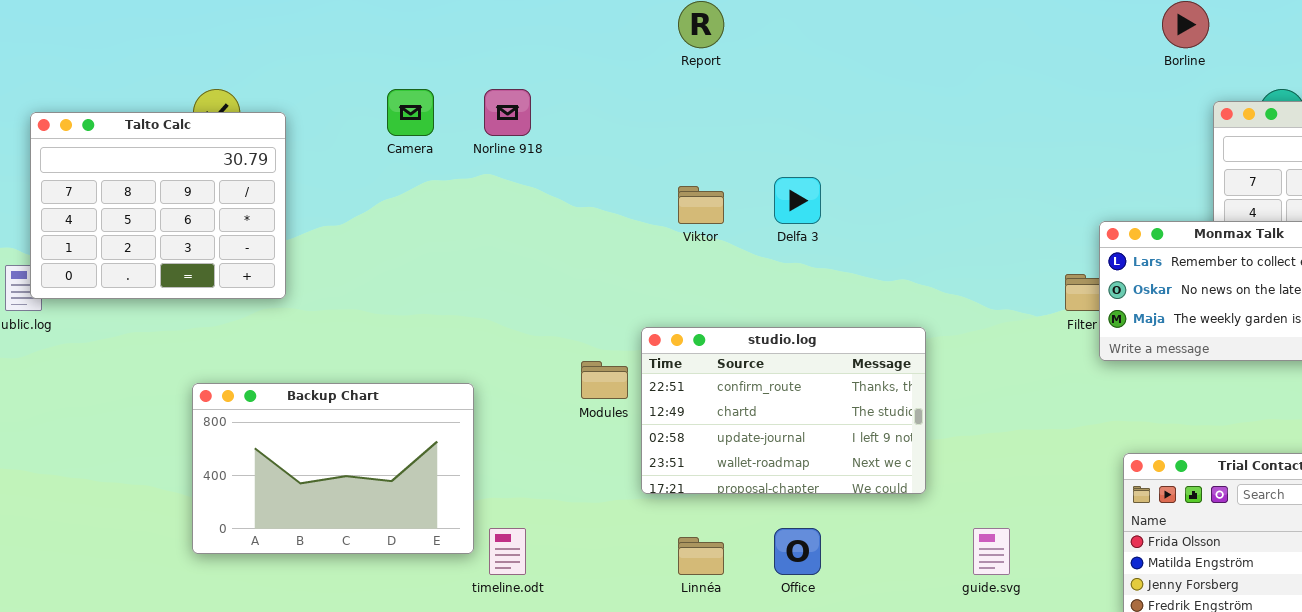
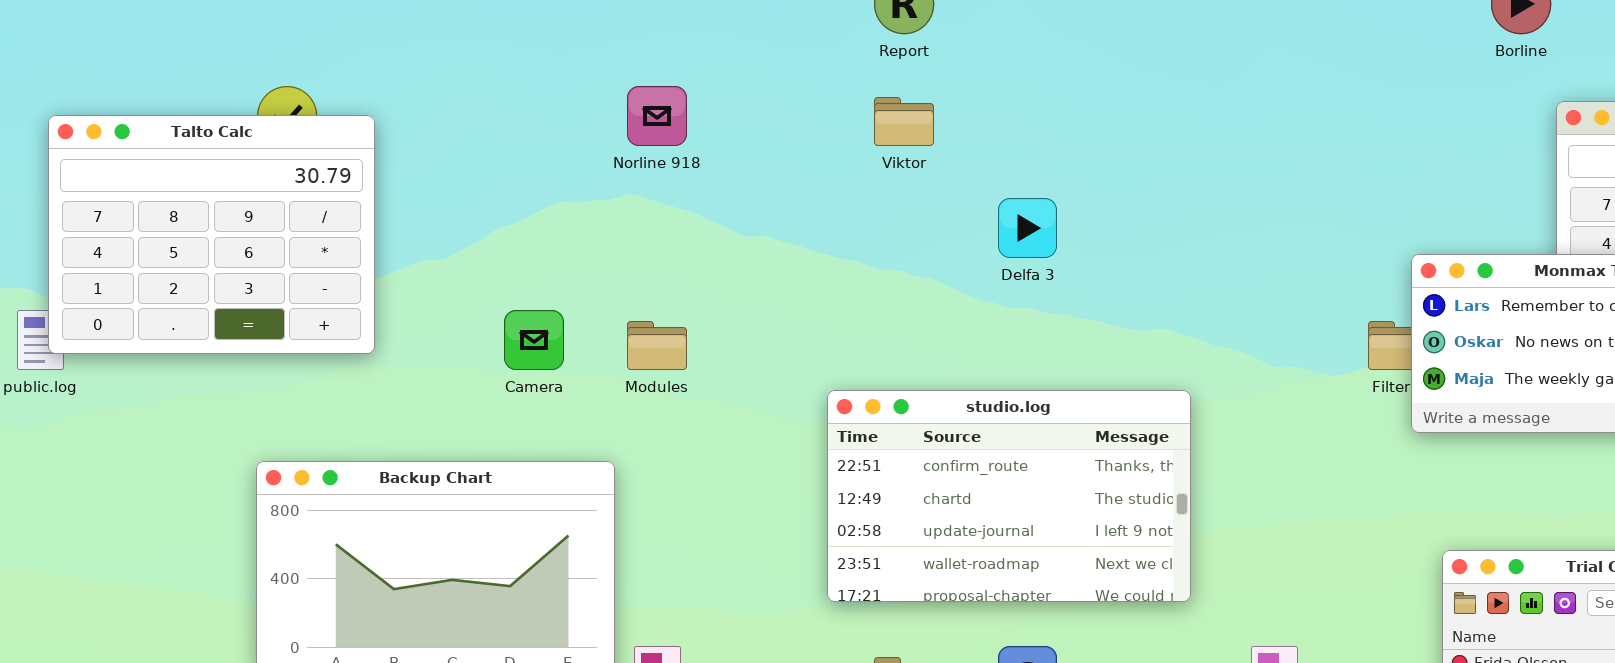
Camera: [387,89,434,136] -> [504,310,564,370], moved
Viktor: [678,186,724,224] -> [874,97,934,146], moved
Modules: [581,361,628,399] -> [627,321,687,370], moved

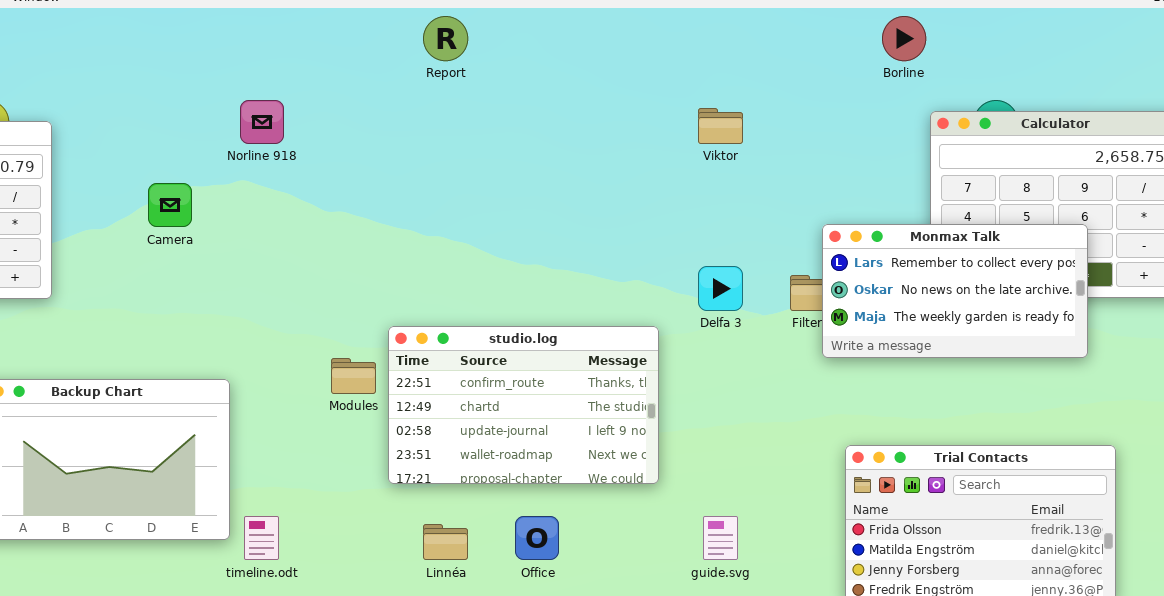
Viktor: [874,97,934,146] -> [698,108,743,144], moved
Delfa 3: [998,198,1057,258] -> [698,266,743,311], moved
Camera: [504,310,564,370] -> [148,183,192,227], moved
Modules: [627,321,687,370] -> [331,358,376,394], moved

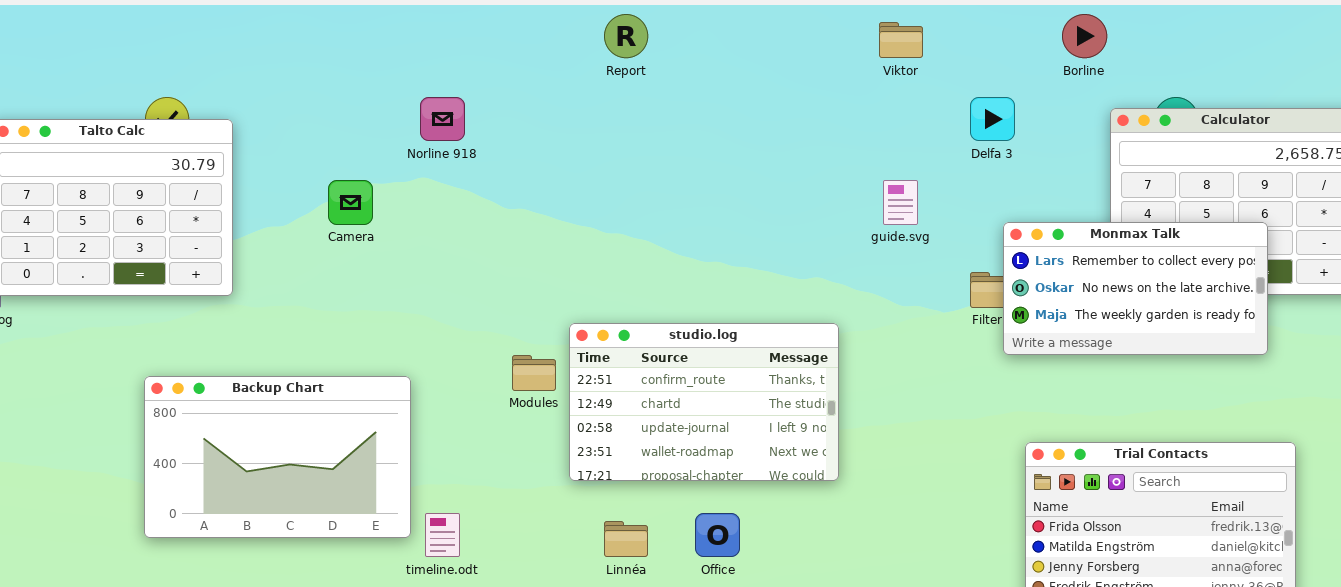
Viktor: [698,108,743,144] -> [879,22,923,58], moved
Delfa 3: [698,266,743,311] -> [970,97,1015,141], moved
guide.svg: [703,516,738,560] -> [883,180,918,225], moved

